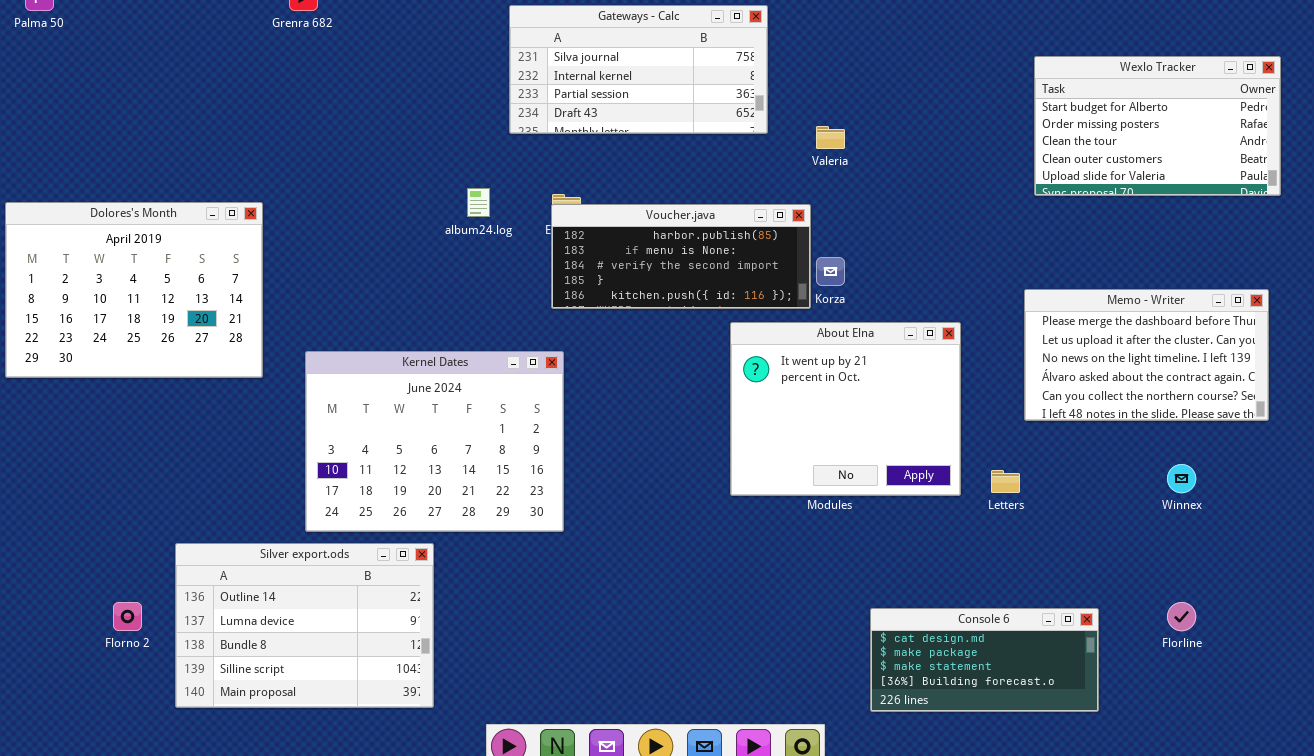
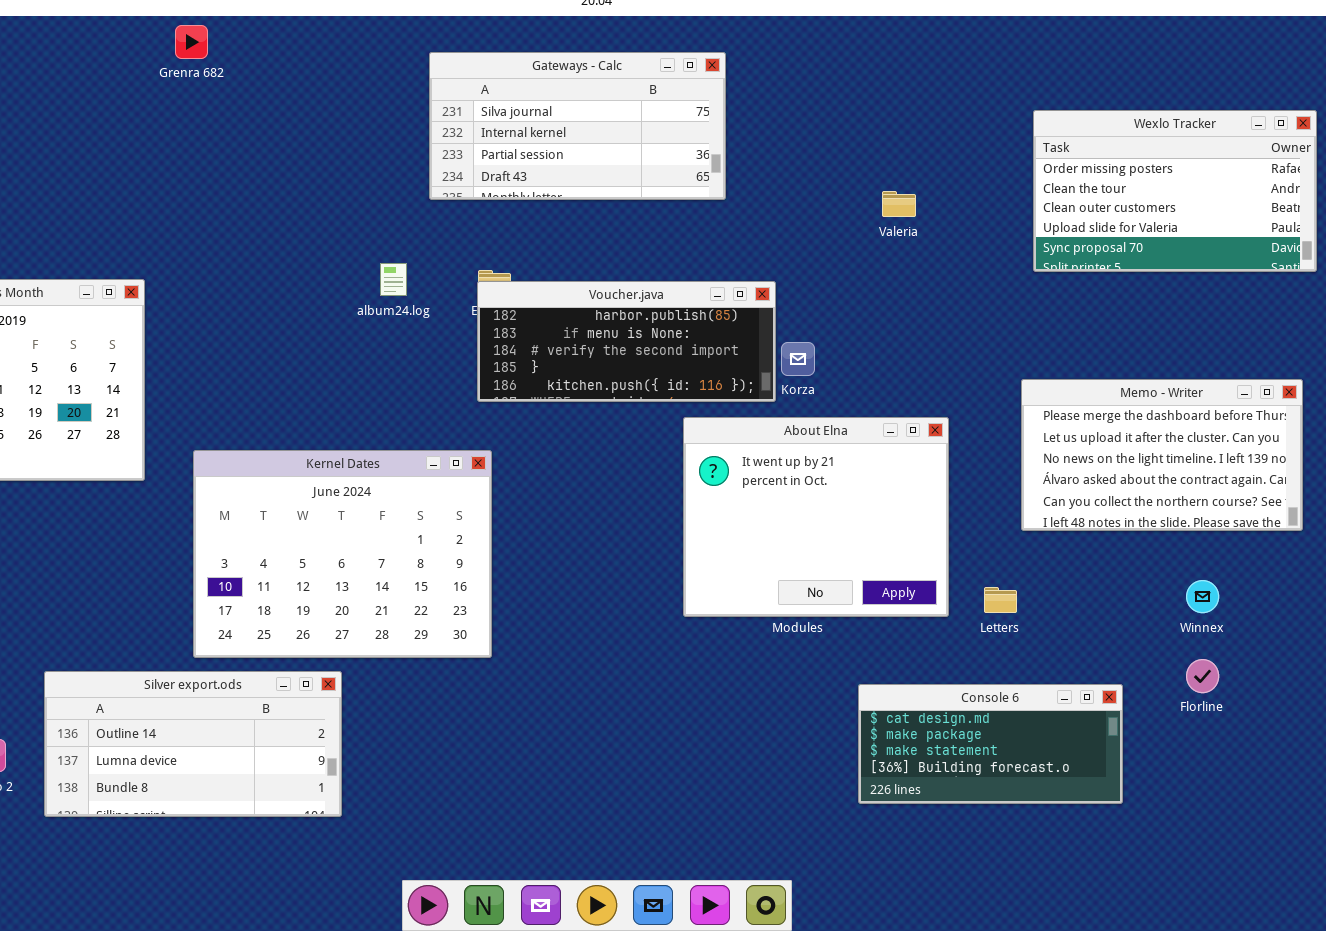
Wexlo Tracker: [1034,56,1281,196] -> [1033,110,1317,272], scrolled down 1 row
Valeria: [816,126,845,149] -> [882,191,916,217], moved
Silver export.ods: [175,543,434,708] -> [44,671,342,817], resized
Florline: [1167,602,1196,631] -> [1186,659,1219,693], moved
Console 6: [870,608,1099,712] -> [858,684,1123,804], moved

